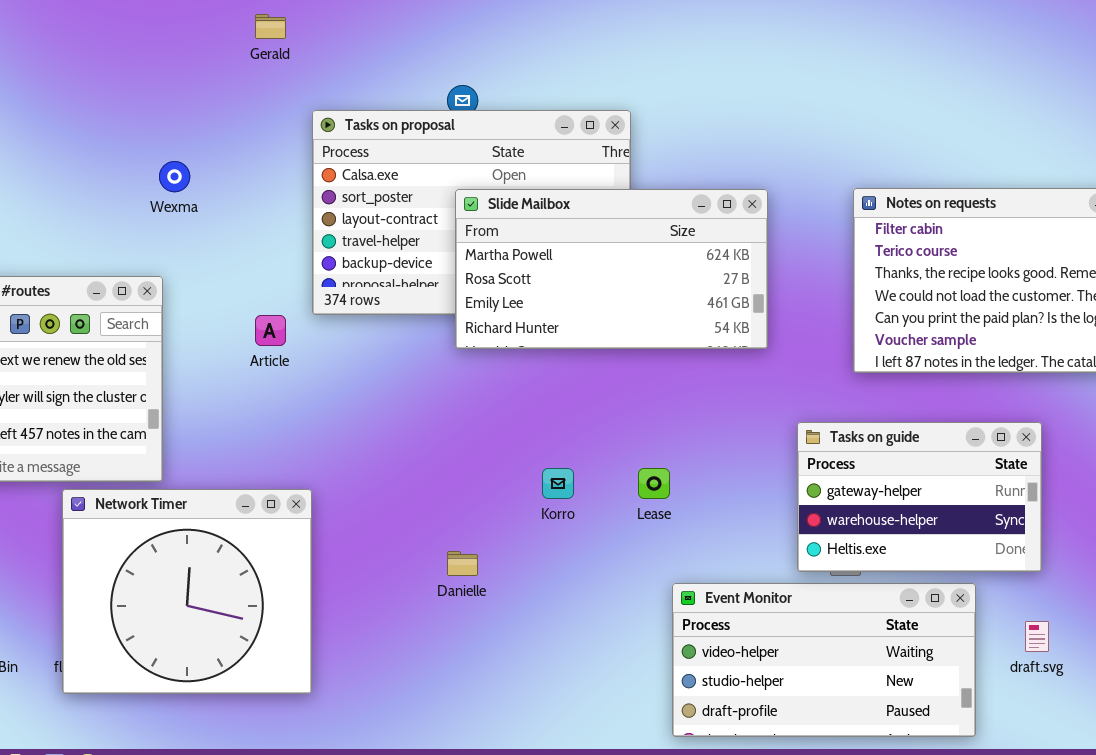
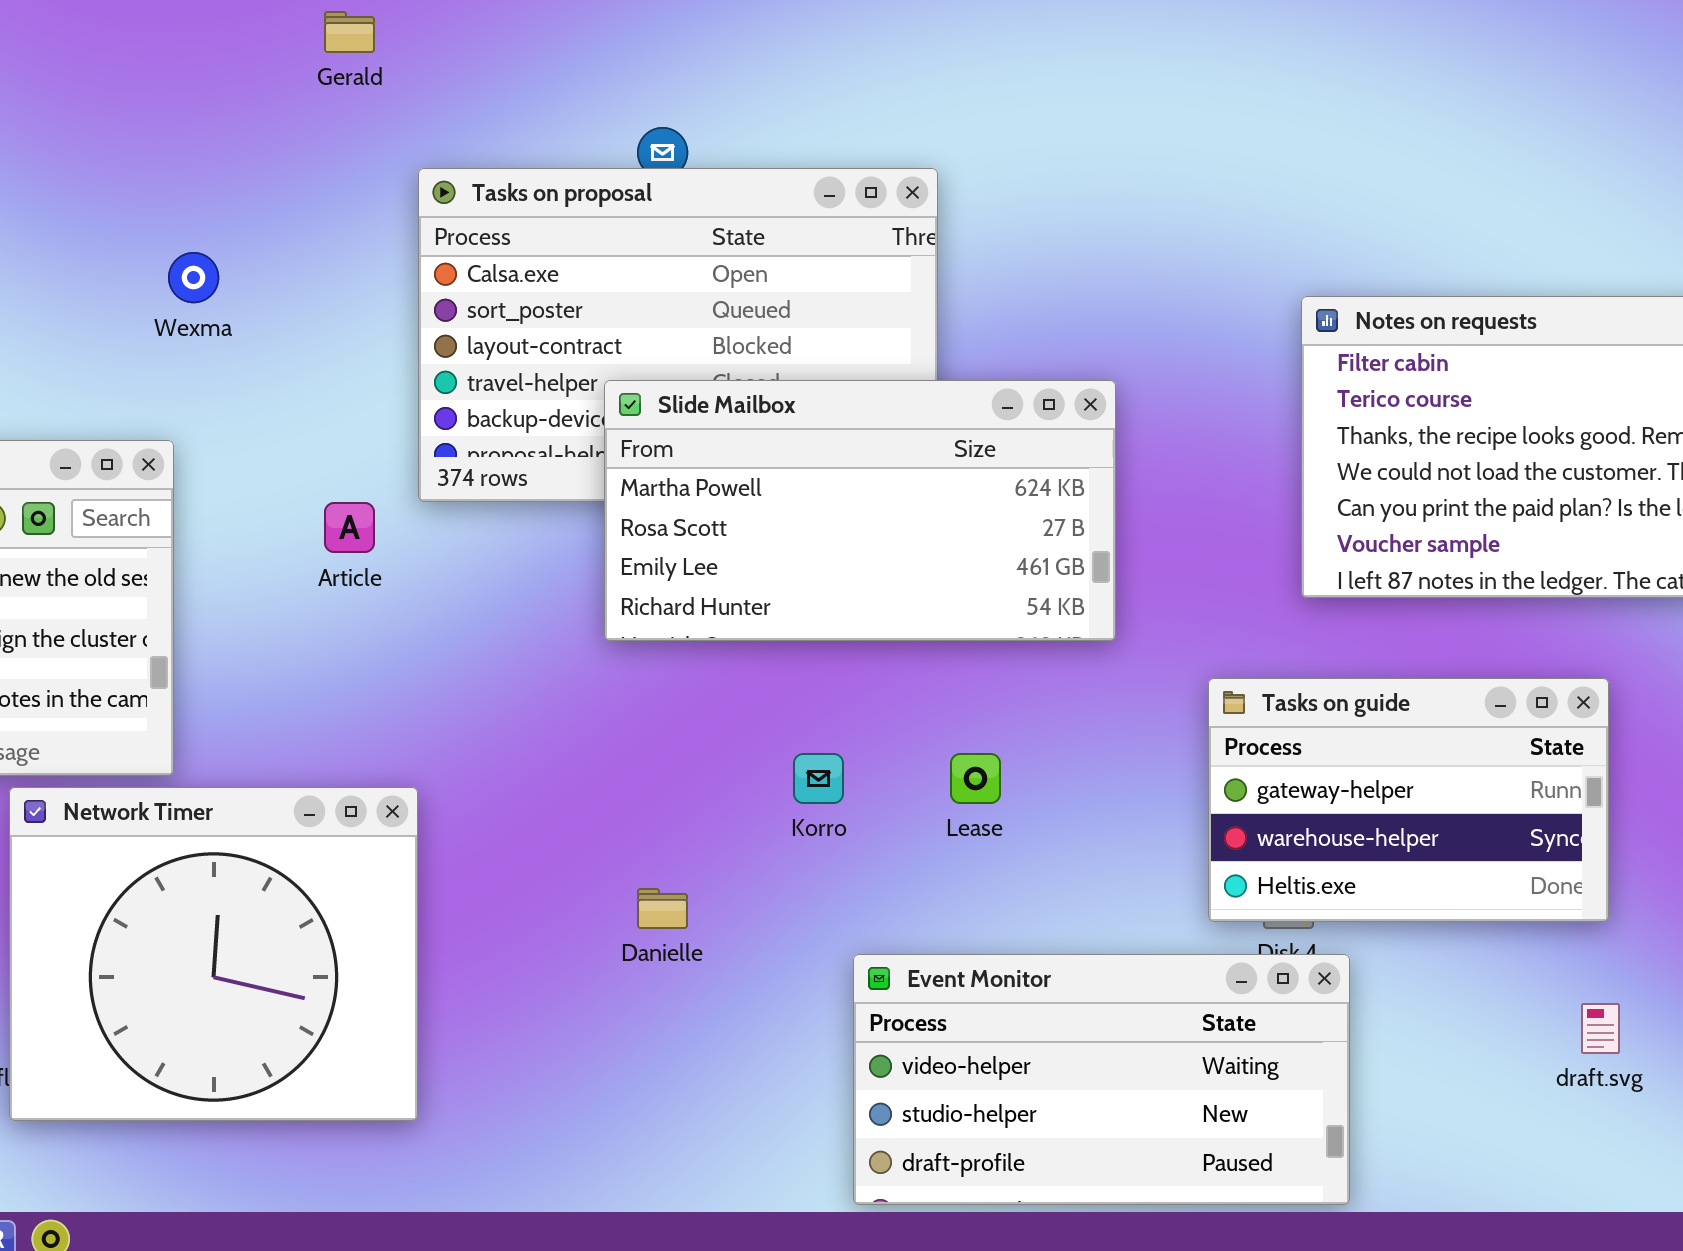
Slide Mailbox: [455,189,768,349] -> [604,380,1116,641], moved
Event Monitor: [672,583,976,737] -> [853,954,1350,1205], moved

